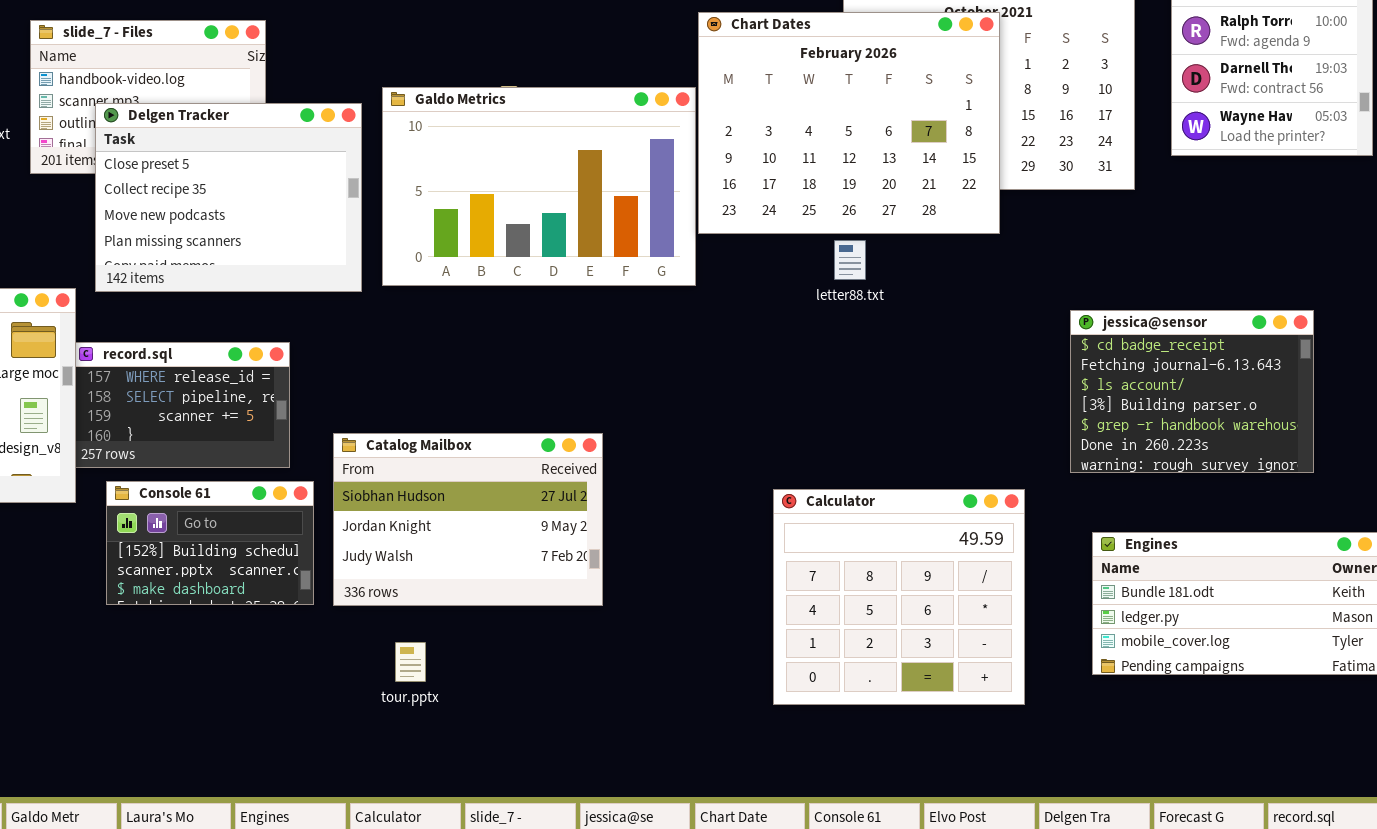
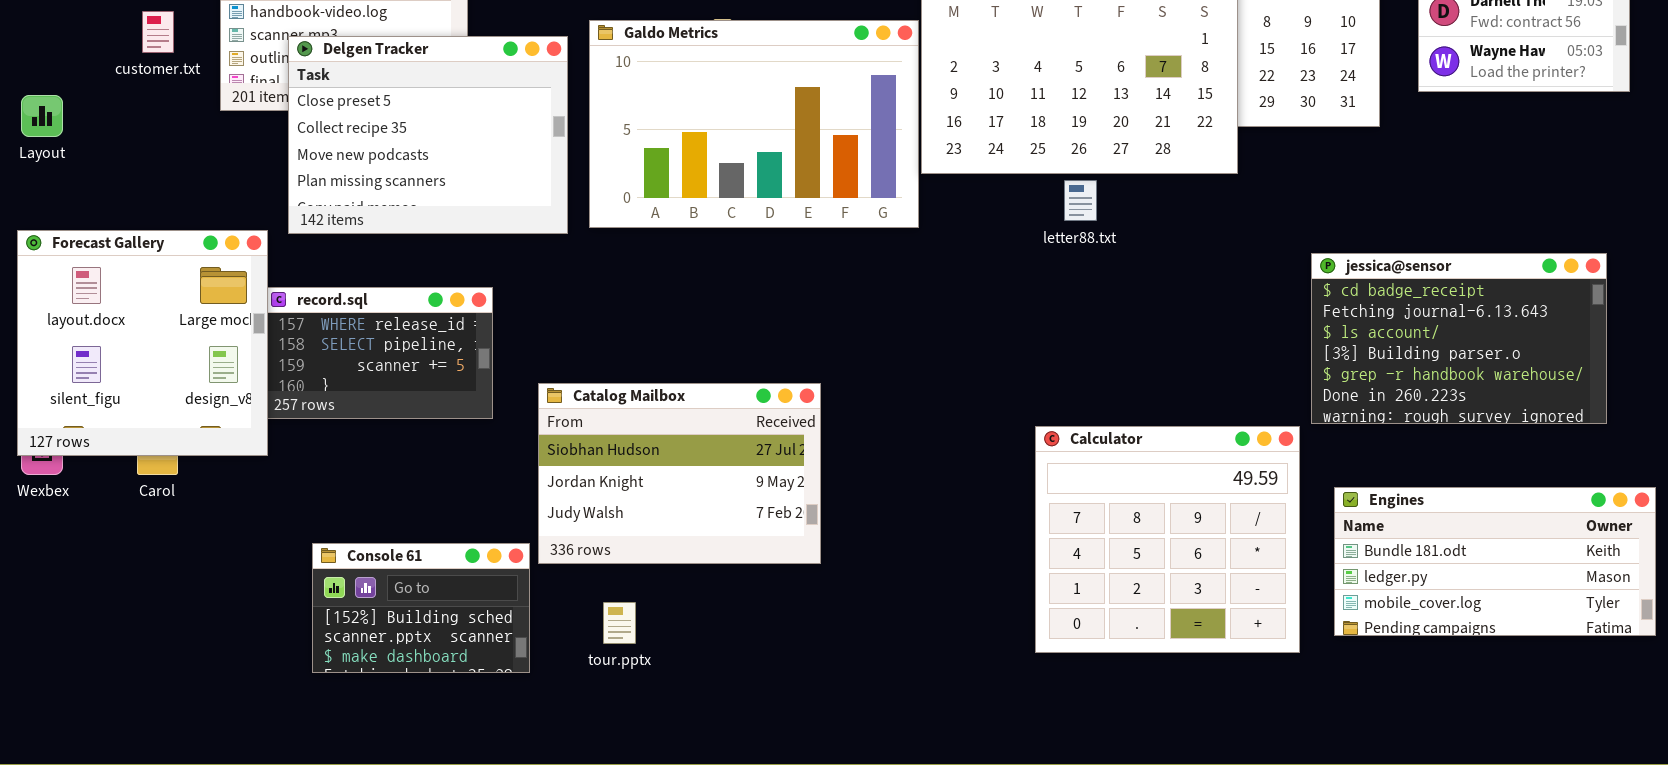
jessica@sensor: [1070,310,1314,473] -> [1311,253,1607,424], resized
Console 61: [106,481,314,605] -> [312,543,530,673], moved
Calculator: [773,489,1025,705] -> [1035,426,1300,653], moved

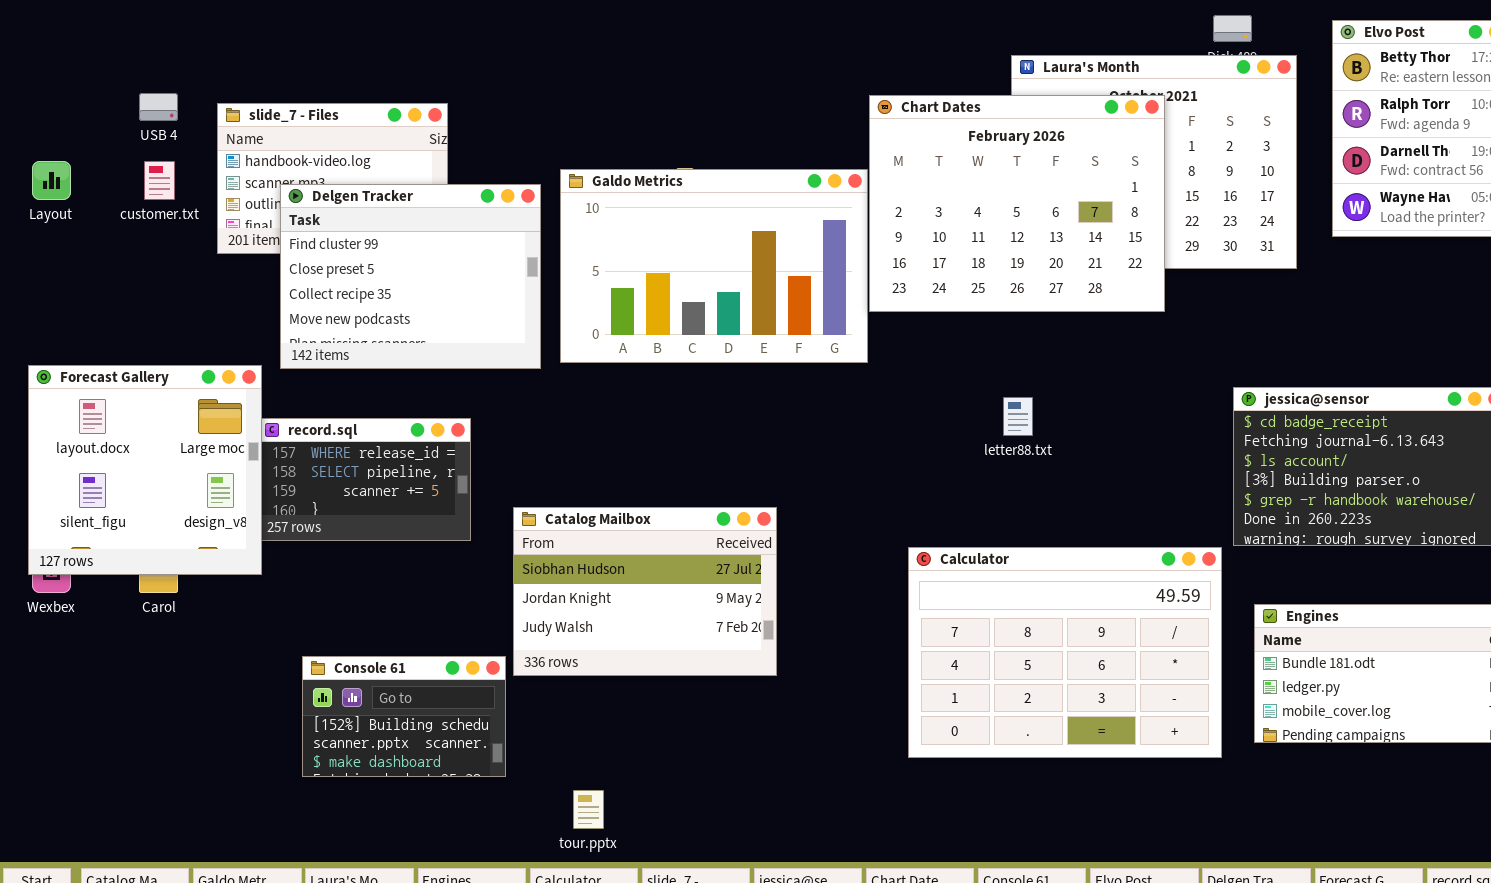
Delgen Tracker: [288,36,568,234] -> [280,184,541,369], scrolled up 1 row
Layout: [21,95,63,137] -> [32,161,71,200], moved
letter88.txt: [1064,180,1097,221] -> [1003,397,1033,436], moved
Calculator: [1035,426,1300,653] -> [908,547,1222,758], resized
tour.pptx: [603,602,636,644] -> [573,790,604,829], moved

